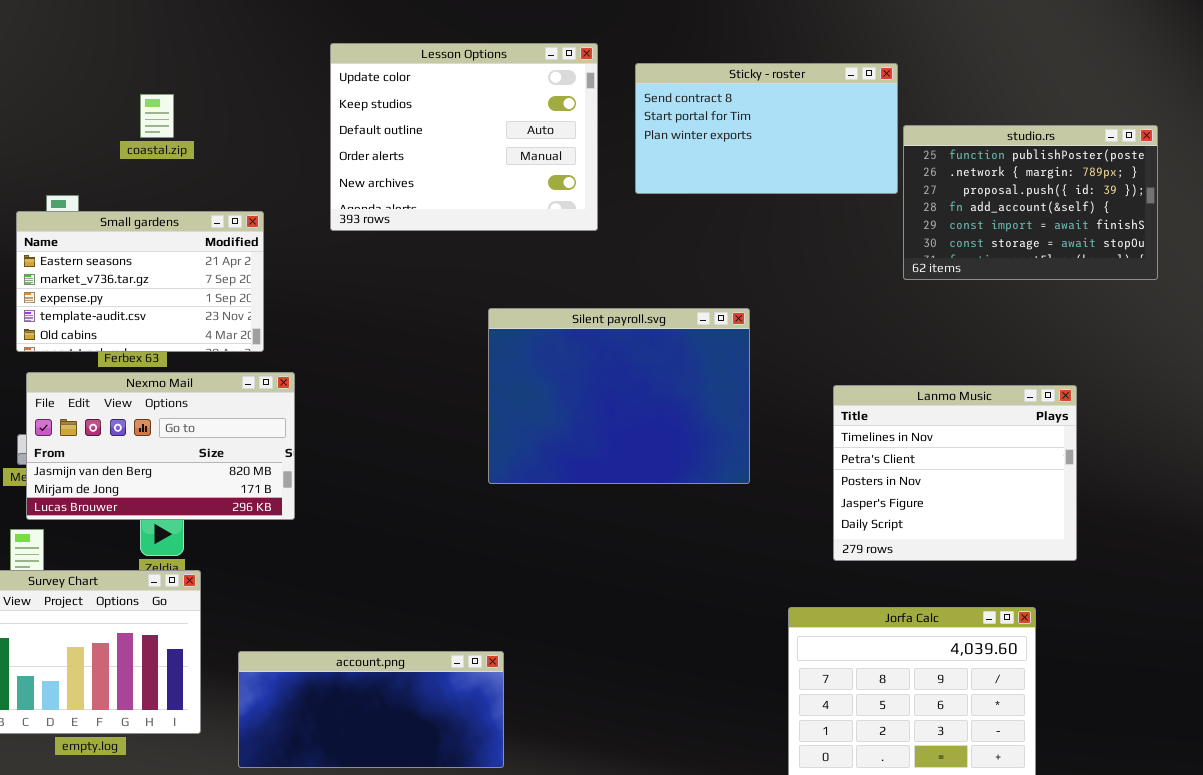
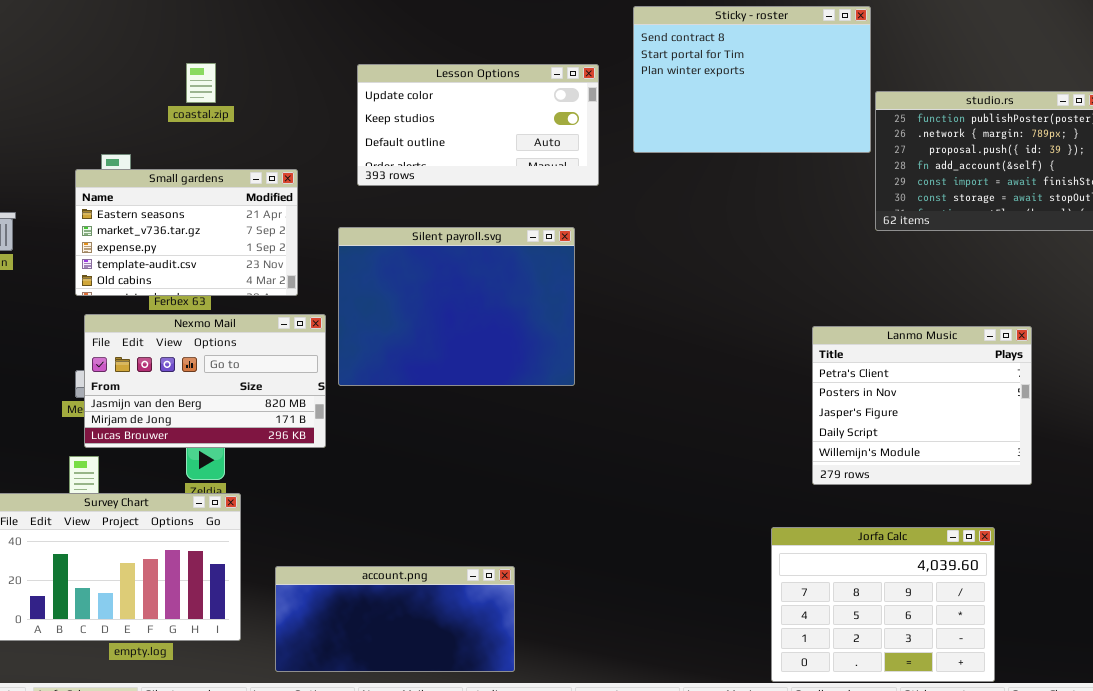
Lesson Options: [330,43,598,231] -> [357,64,599,186], resized
Sticky - roster: [635,63,898,194] -> [633,6,871,153], resized
Silent payroll.svg: [488,308,750,484] -> [338,227,575,386], moved
Lanmo Music: [833,385,1077,561] -> [812,326,1032,485], scrolled down 1 row

